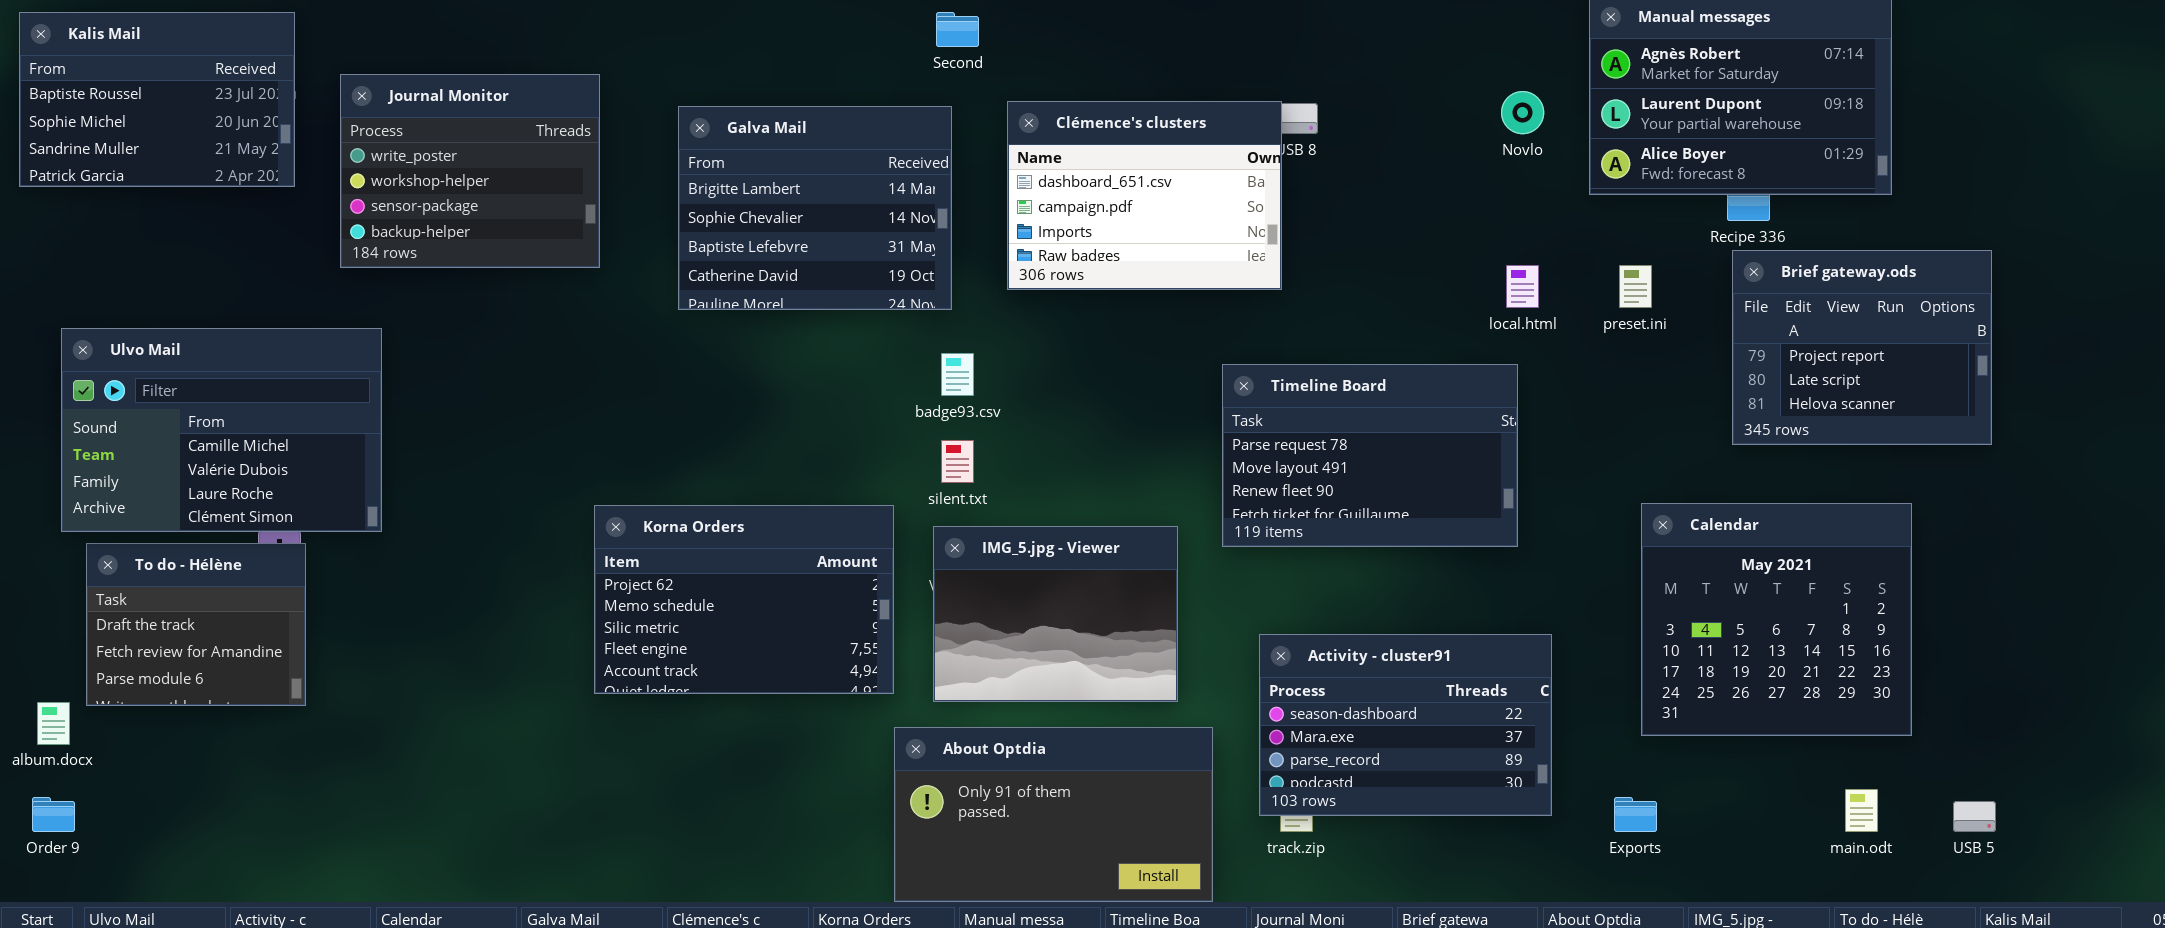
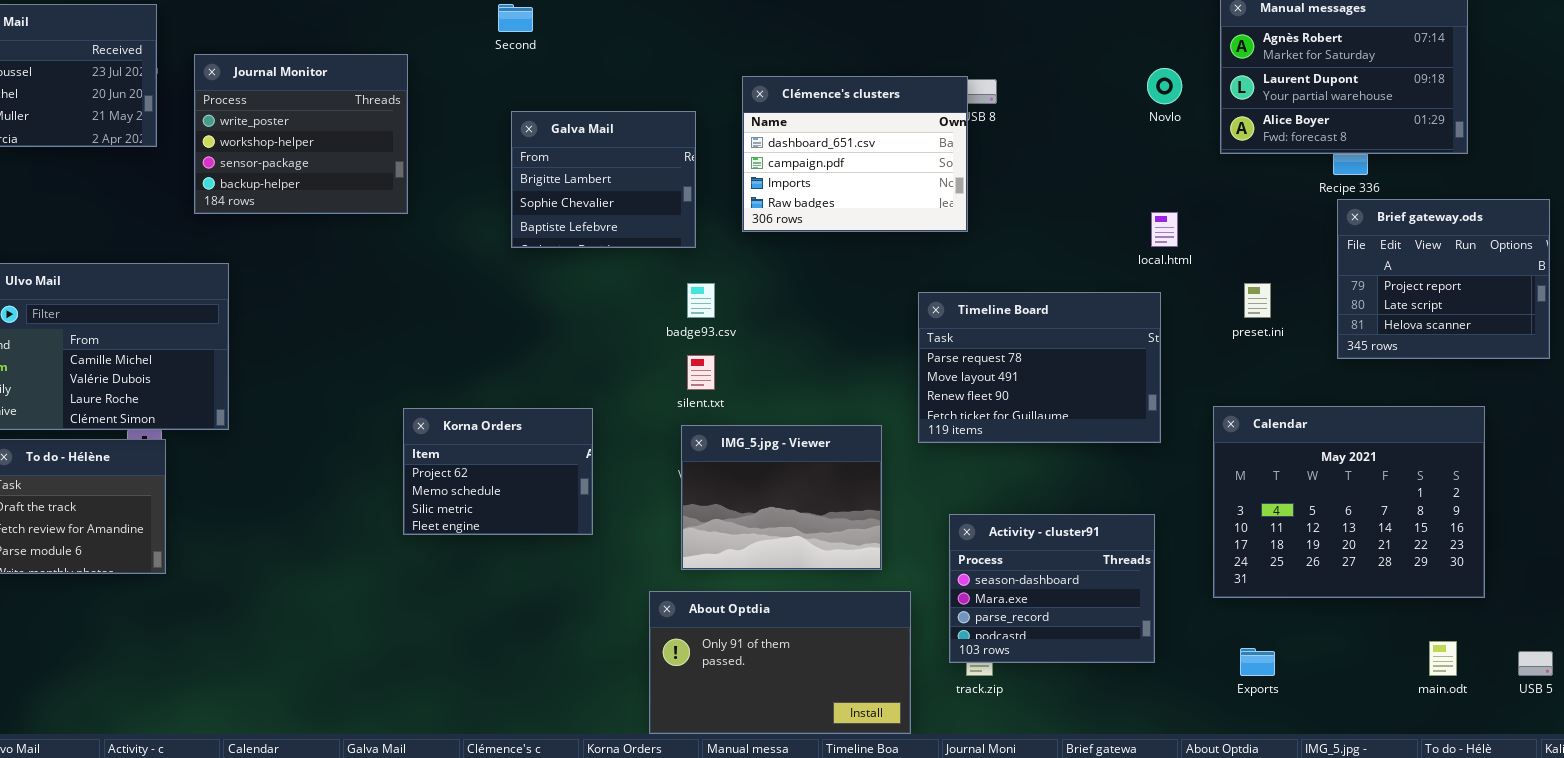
Second: [936,12,979,47] -> [498,4,533,32], moved
Galva Mail: [678,106,952,310] -> [511,111,696,248], resized
preset.ini: [1619,265,1652,308] -> [1244,283,1271,318], moved
Calendar: [1641,503,1912,736] -> [1213,406,1485,598], resized
Korna Orders: [594,505,894,694] -> [403,408,593,535], resized
Activity - cluster91: [1259,634,1552,816] -> [949,514,1155,663], resized

